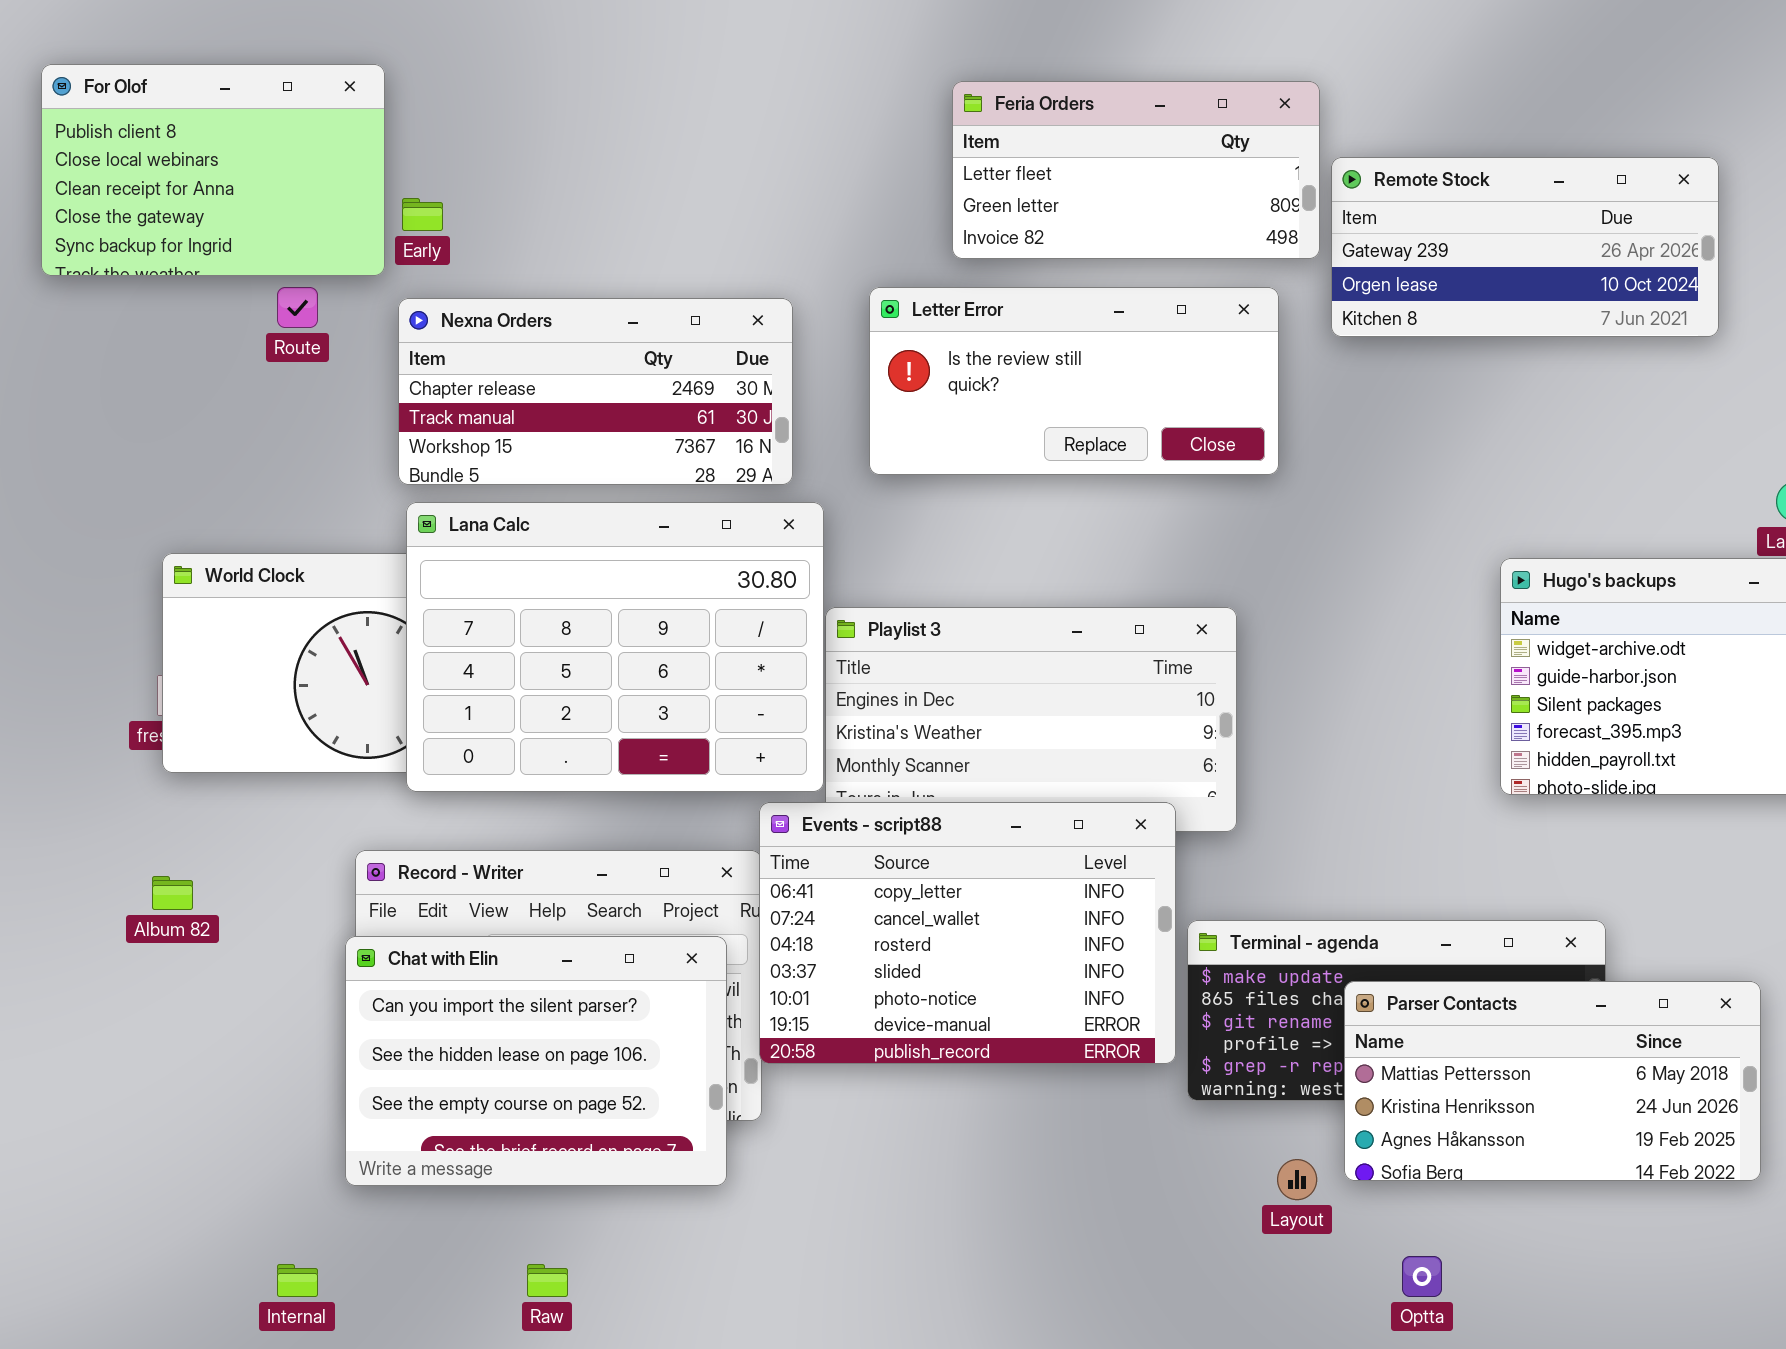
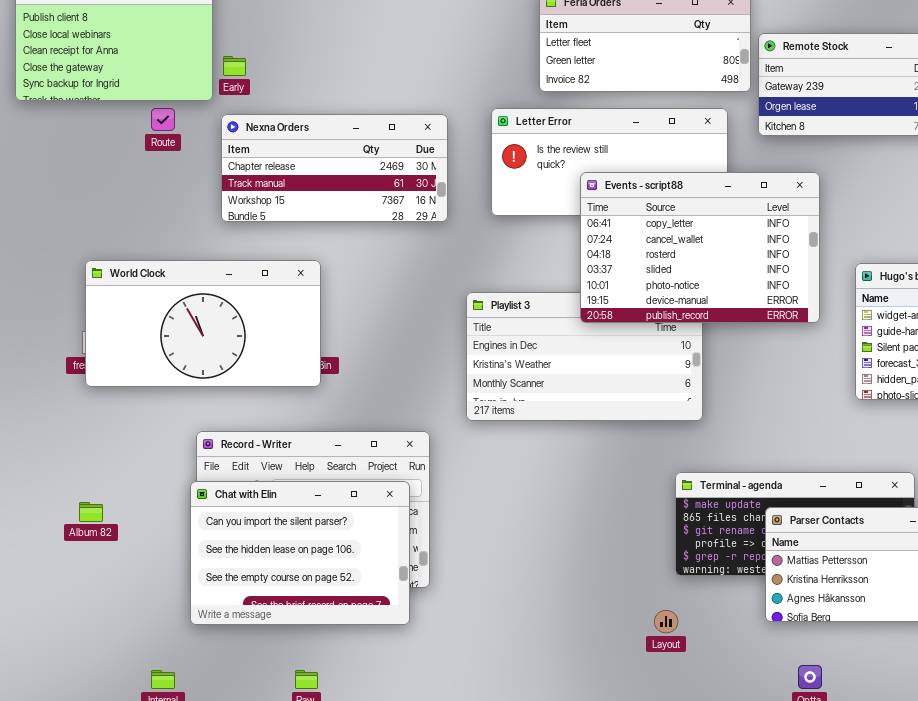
Lana Calc: [406,502,824,792] -> none, closed
Events - script88: [759,802,1176,1064] -> [580,172,820,323], moved
Album 82: [152,876,193,910] -> [79,502,103,522], moved
Layout: [1277,1159,1317,1200] -> [654,610,678,633], moved

